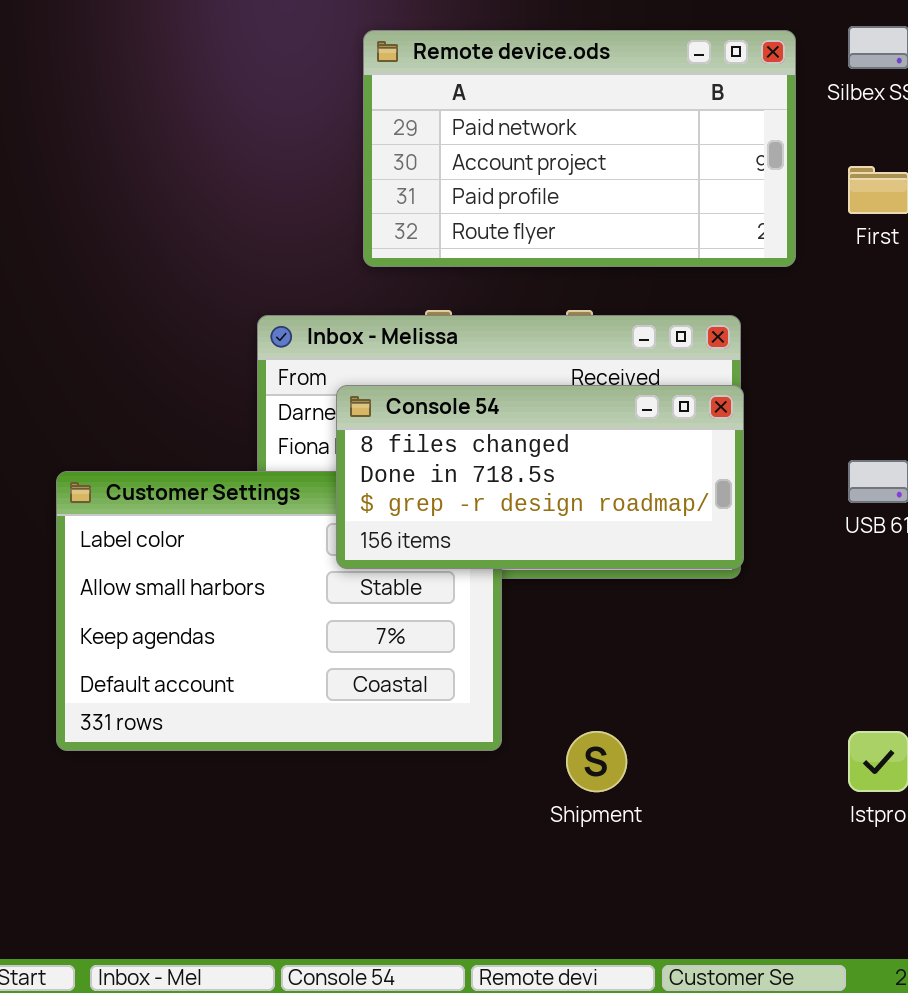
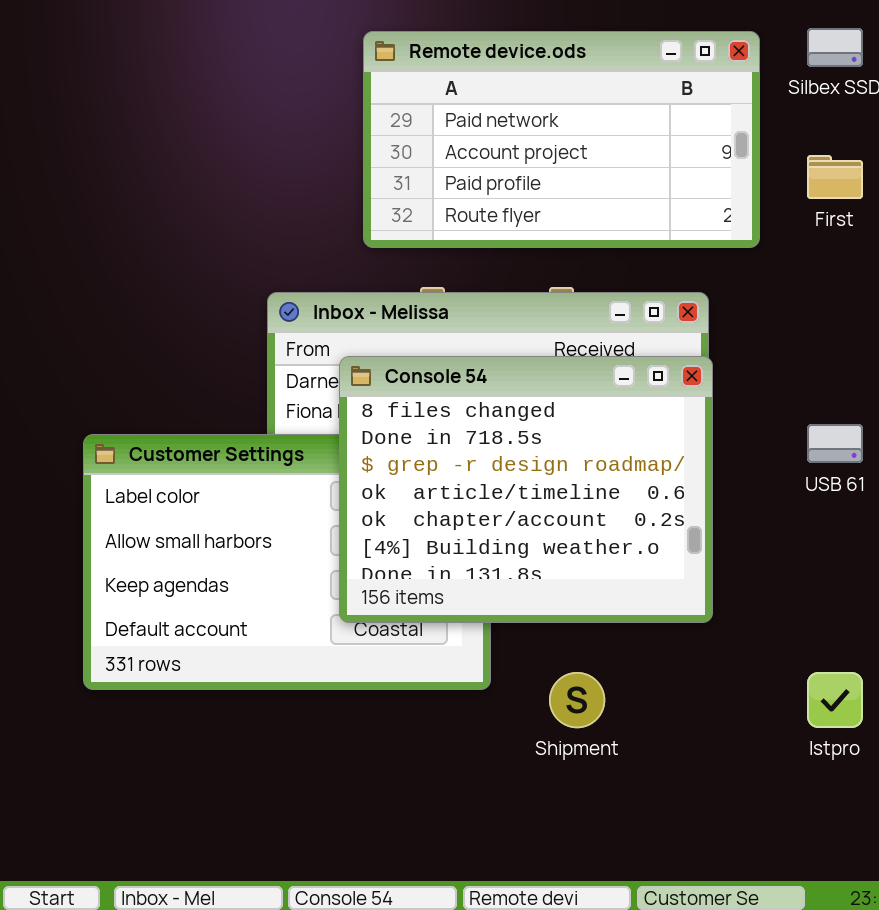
Console 54: [336,385,744,569] -> [339,356,713,623], resized

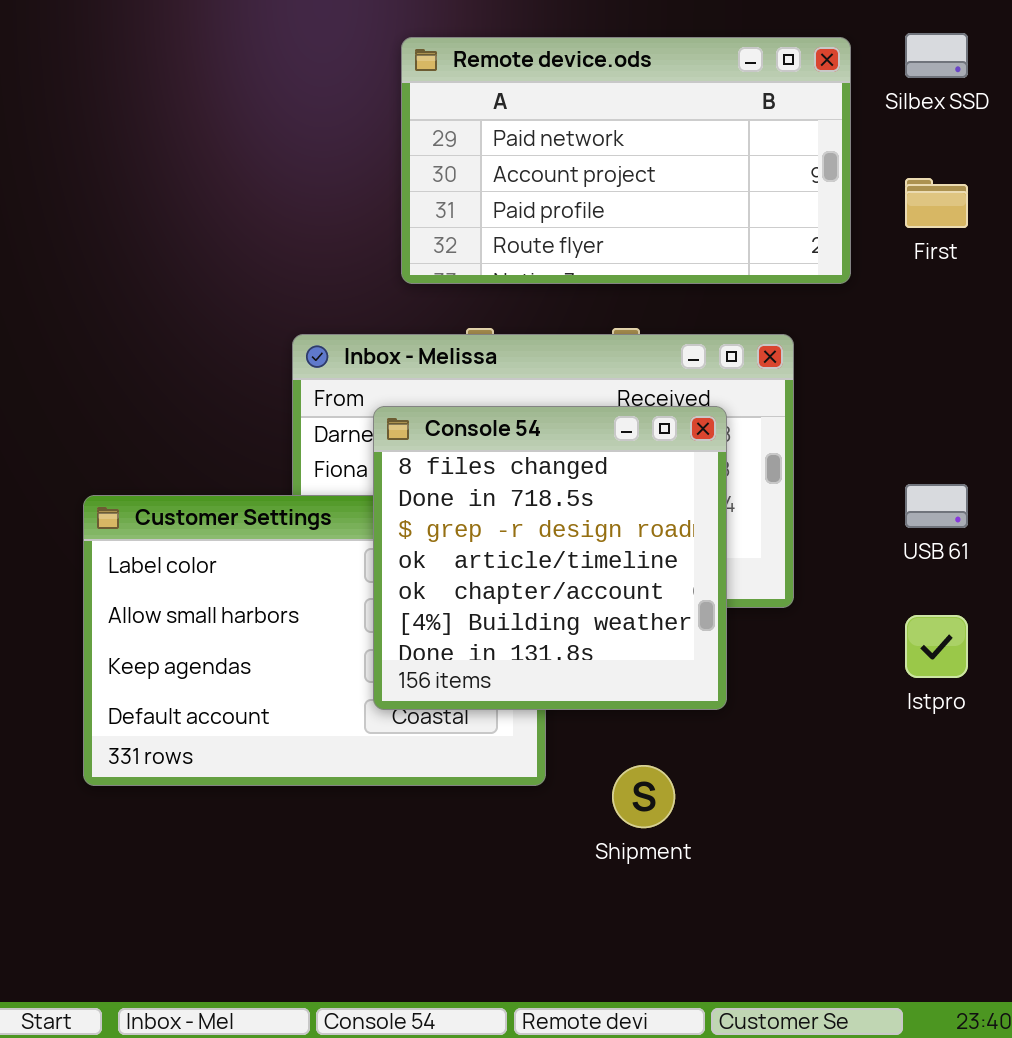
Console 54: [339,356,713,623] -> [373,406,727,710], resized
Istpro: [807,672,863,728] -> [905,615,968,678], moved

